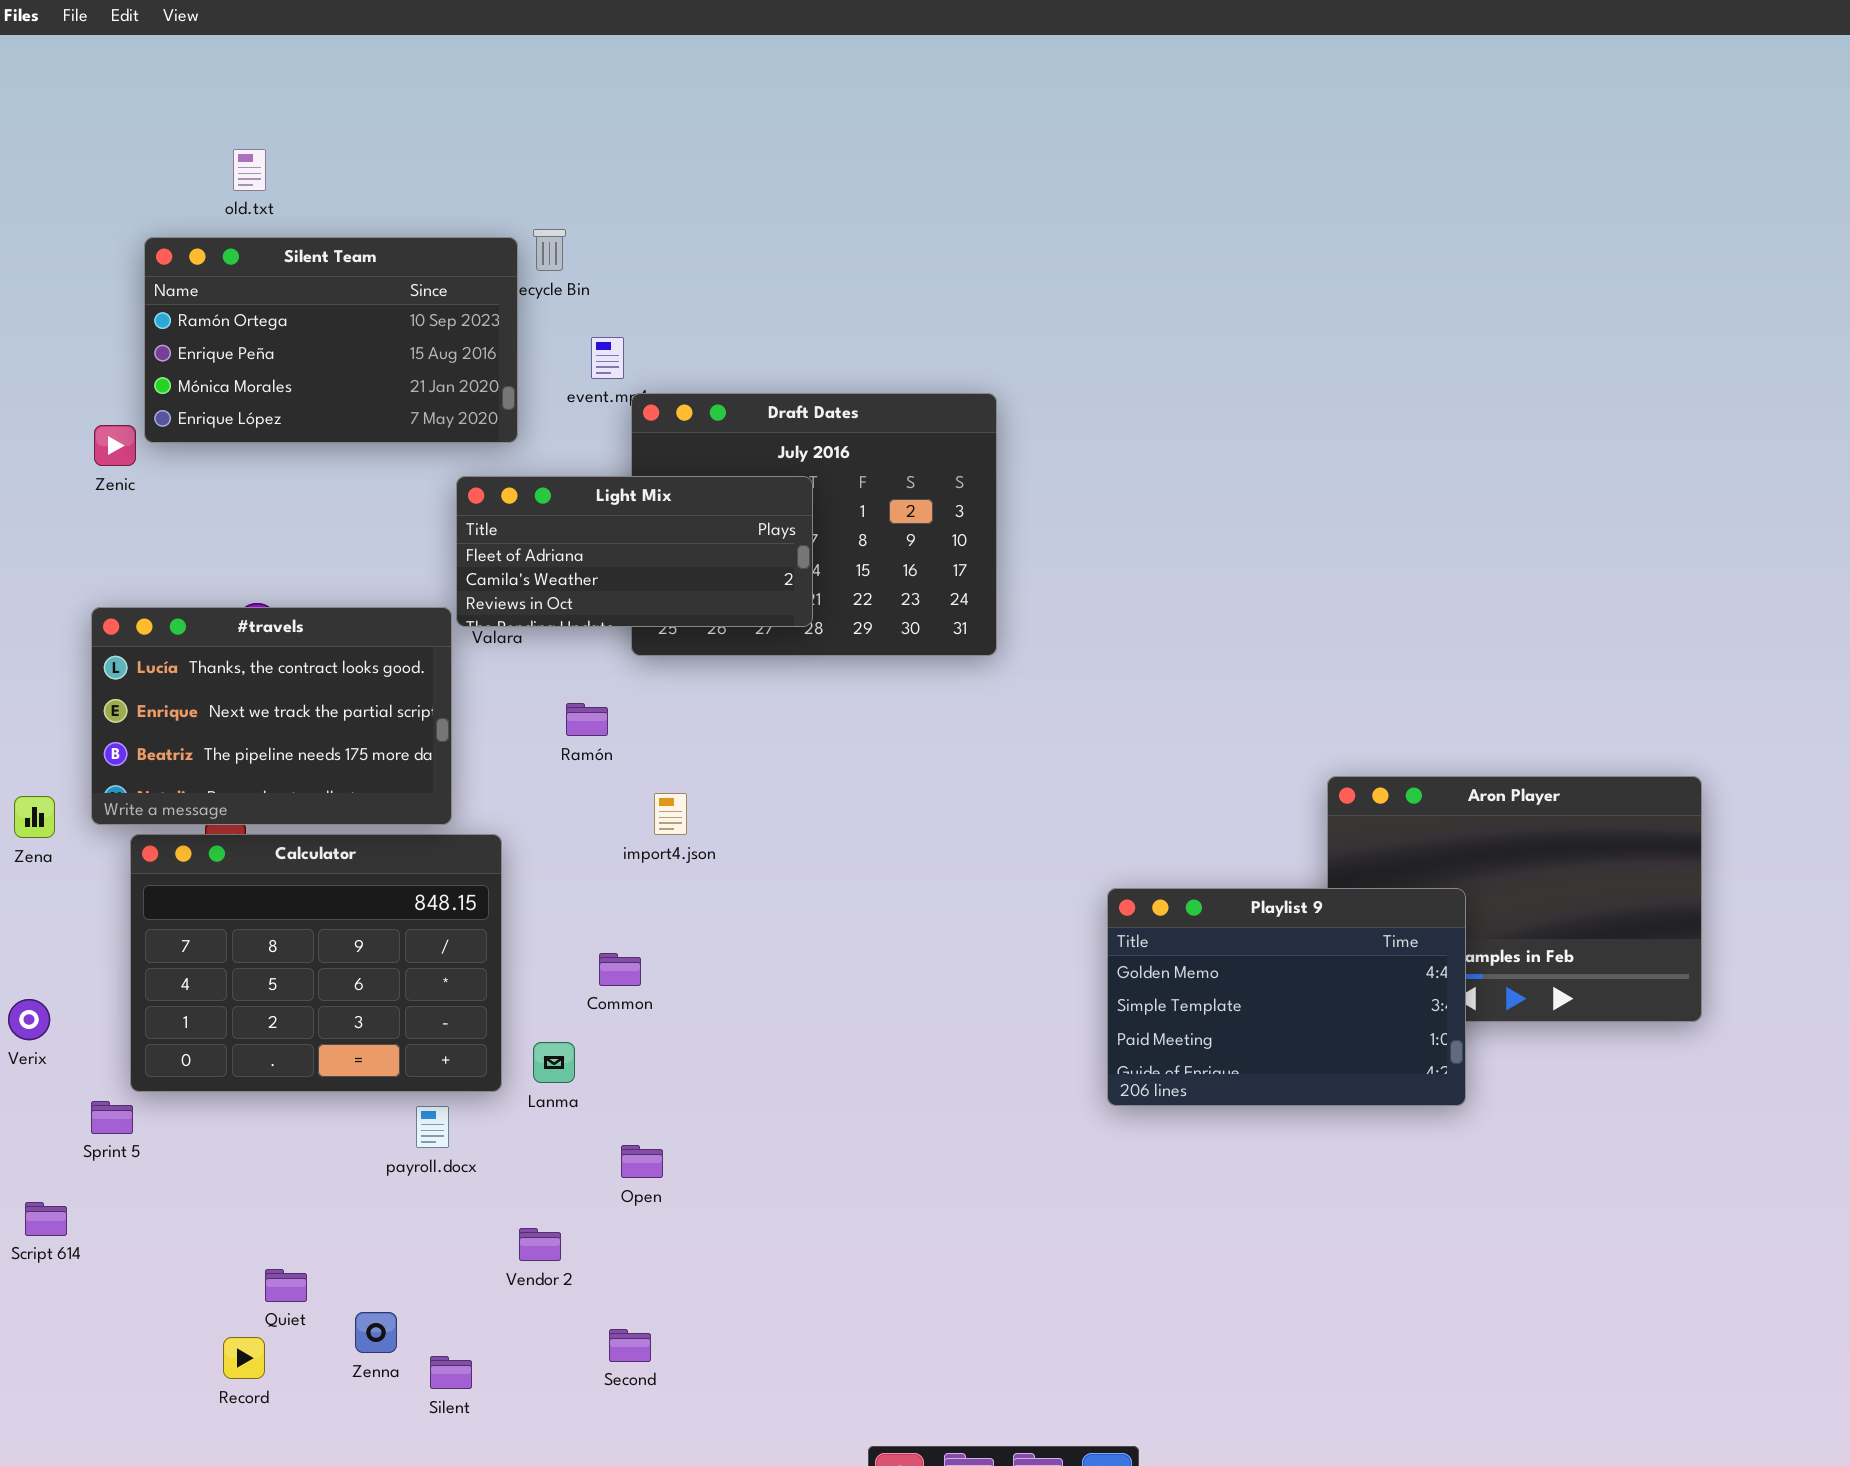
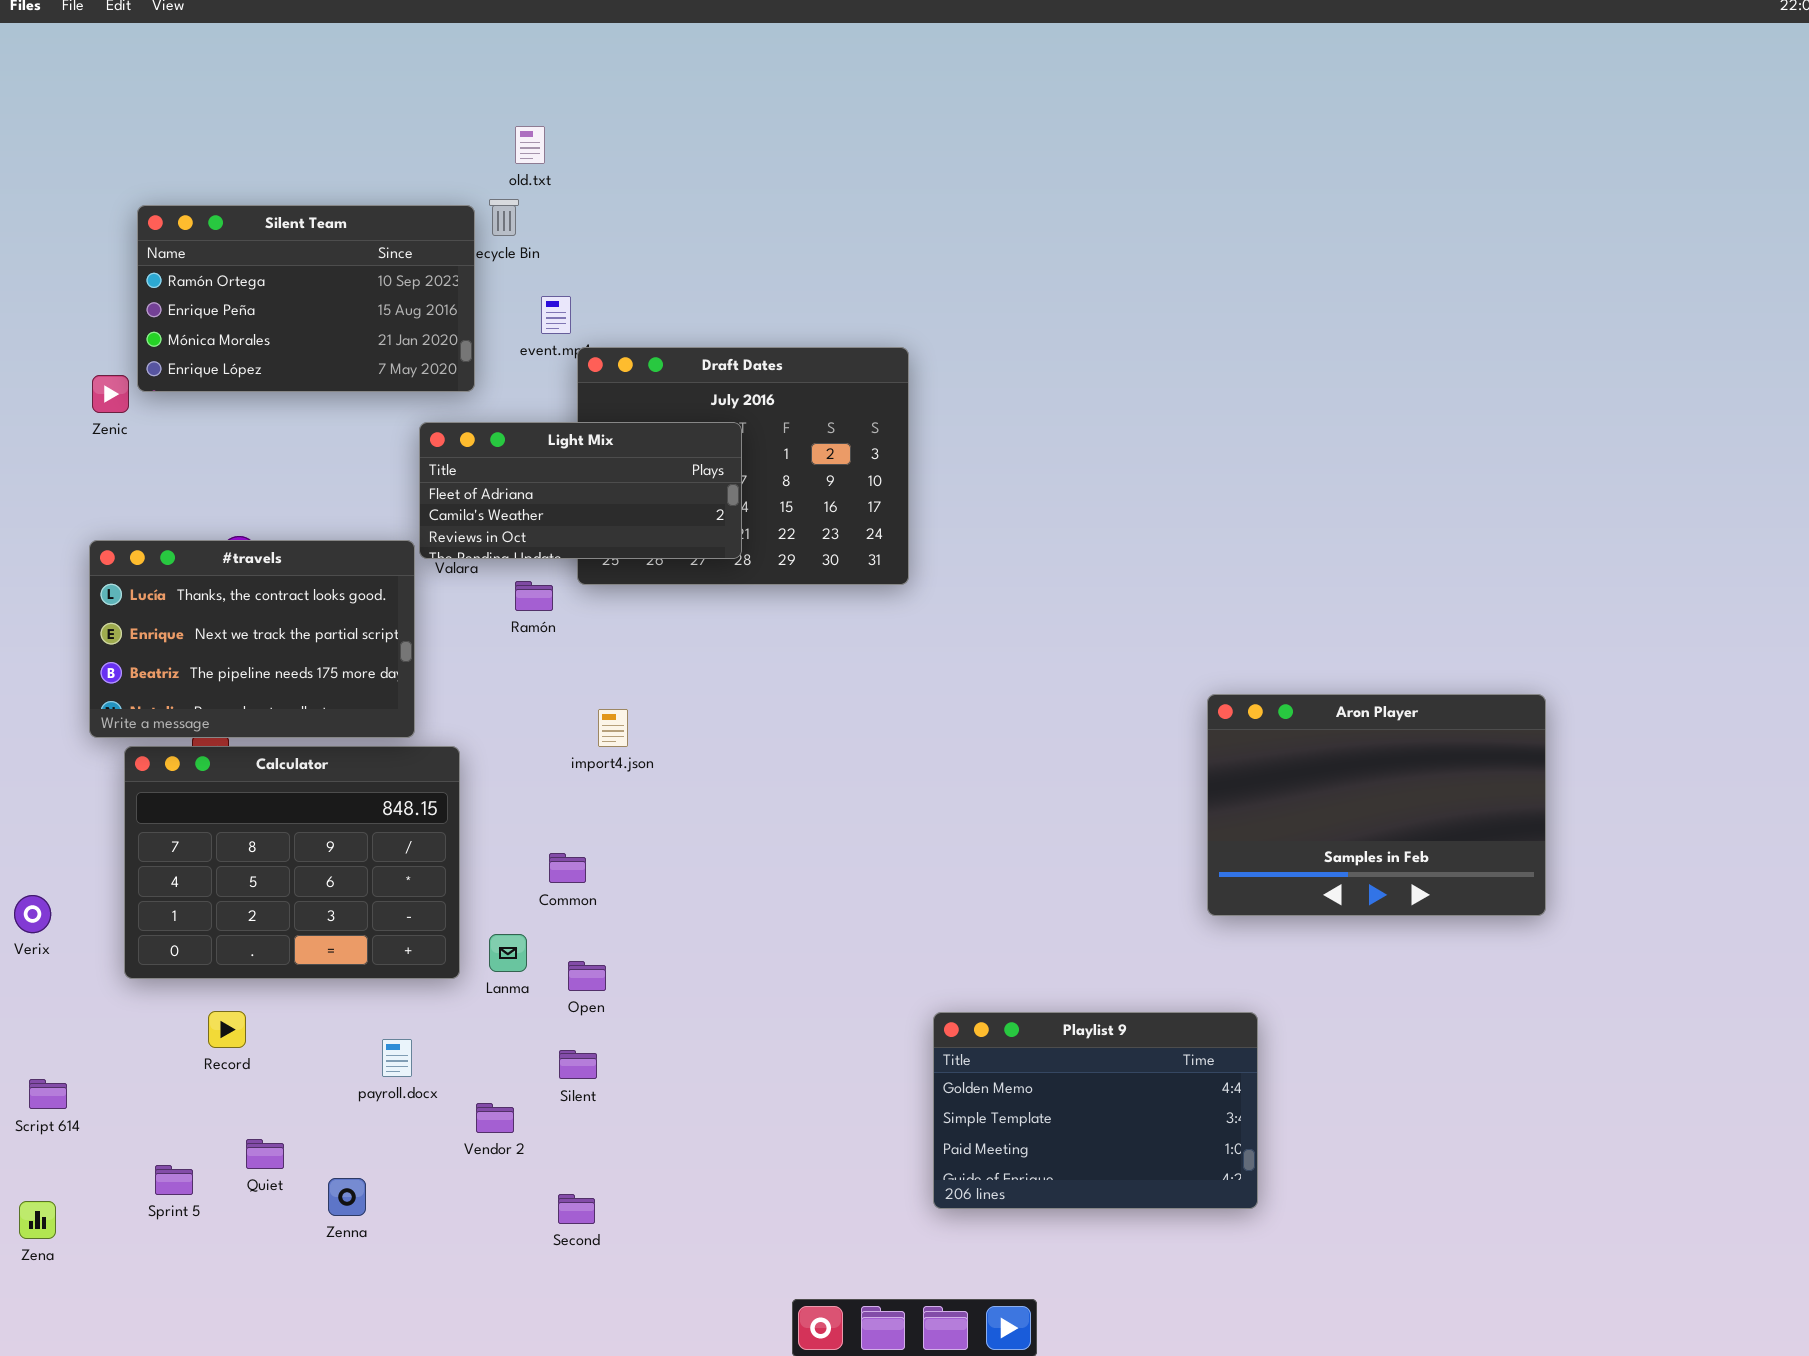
old.txt: [233,149,266,191] -> [515,126,545,164], moved
Ramón: [566,703,608,736] -> [515,581,553,611], moved
Zena: [14,796,55,838] -> [19,1201,56,1239], moved
Playlist 9: [1107,888,1466,1106] -> [933,1012,1258,1209], moved
Sprint 5: [91,1101,133,1134] -> [155,1165,193,1195], moved
payroll.docx: [416,1106,449,1148] -> [382,1039,412,1077], moved
Open: [621,1145,663,1178] -> [568,961,606,991], moved
Record: [223,1337,265,1379] -> [208,1011,246,1048], moved
Silent: [430,1356,472,1389] -> [559,1050,597,1079], moved

